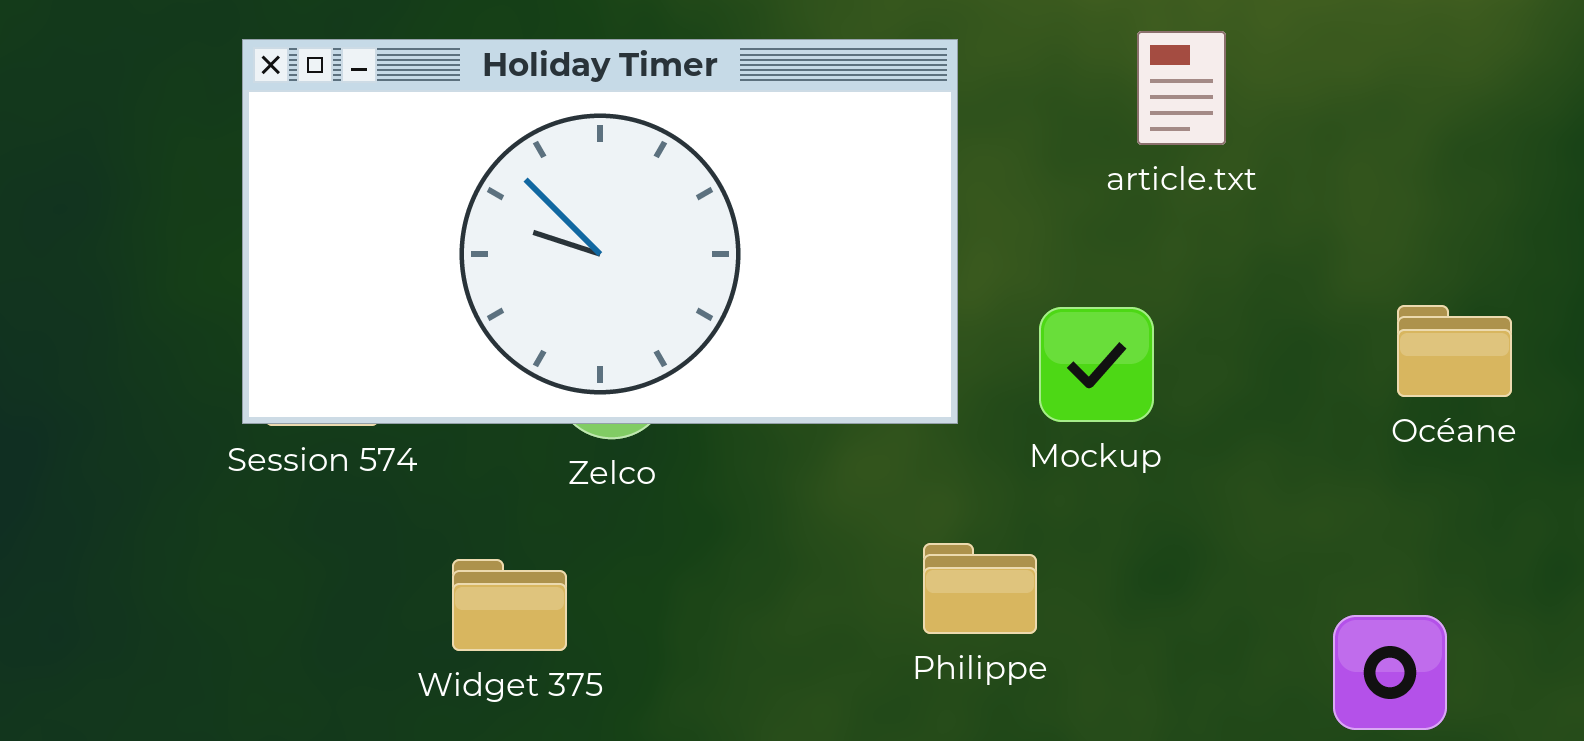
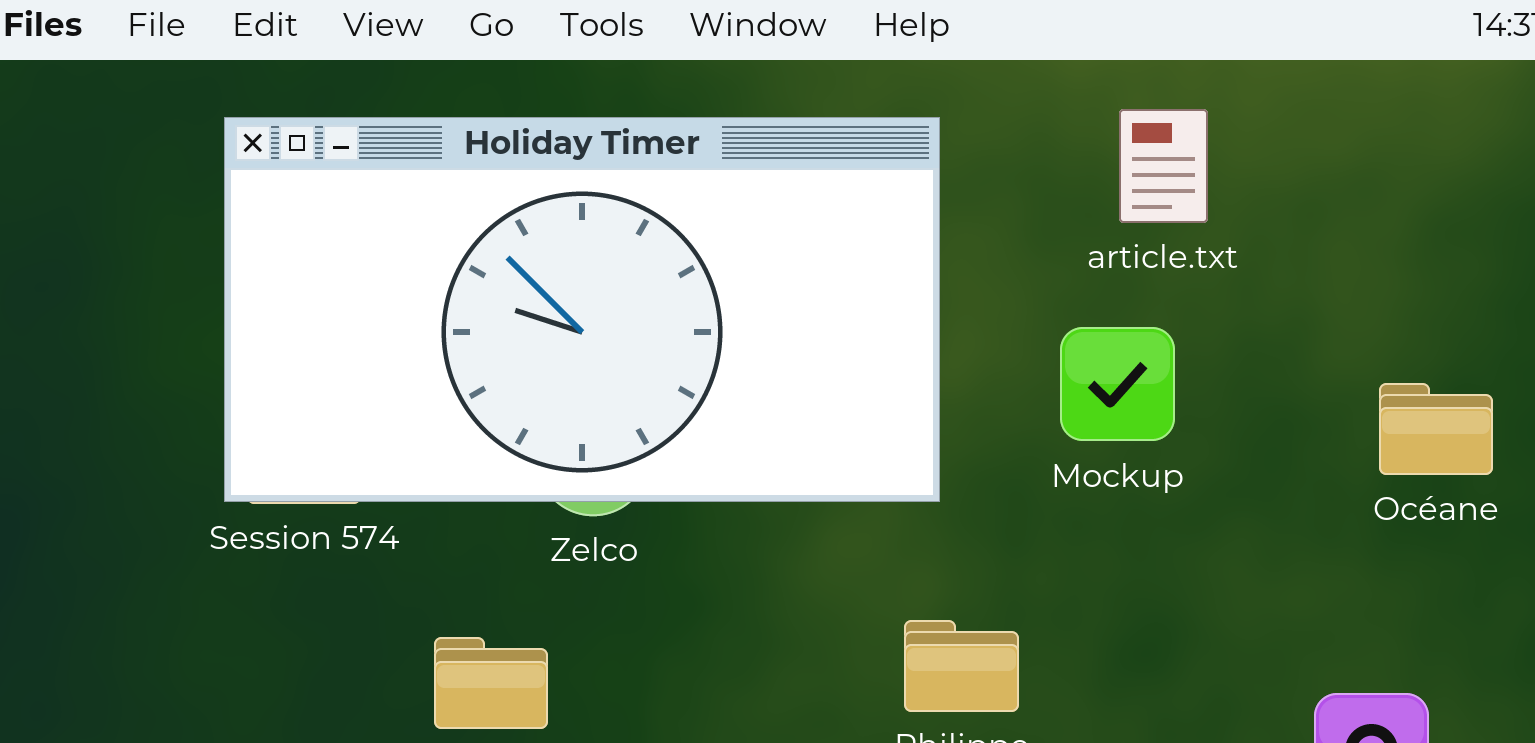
Mockup: [1039,307,1154,422] -> [1060,327,1175,441], moved

